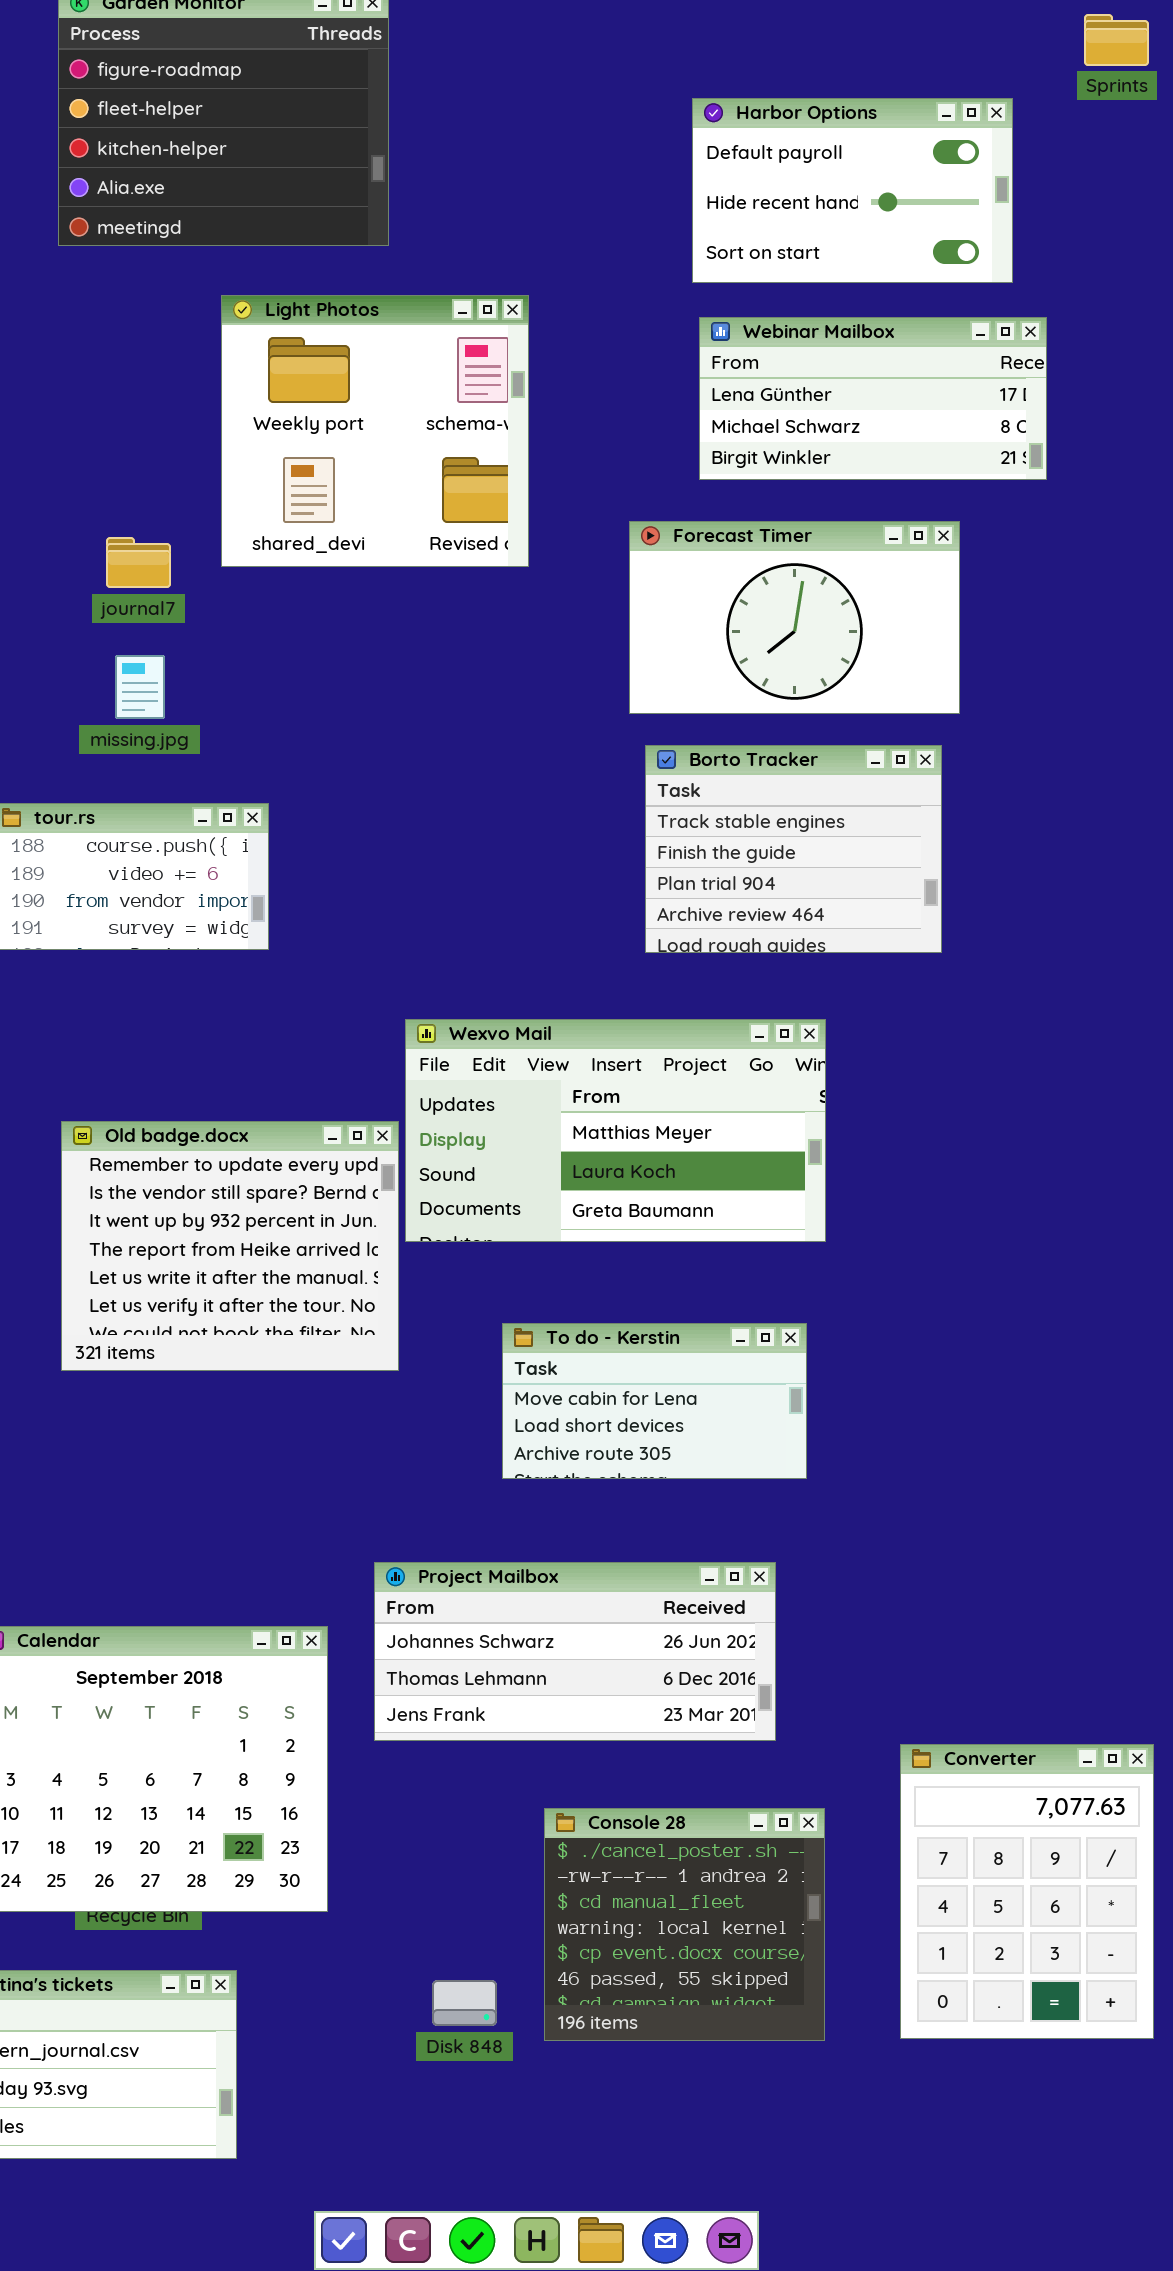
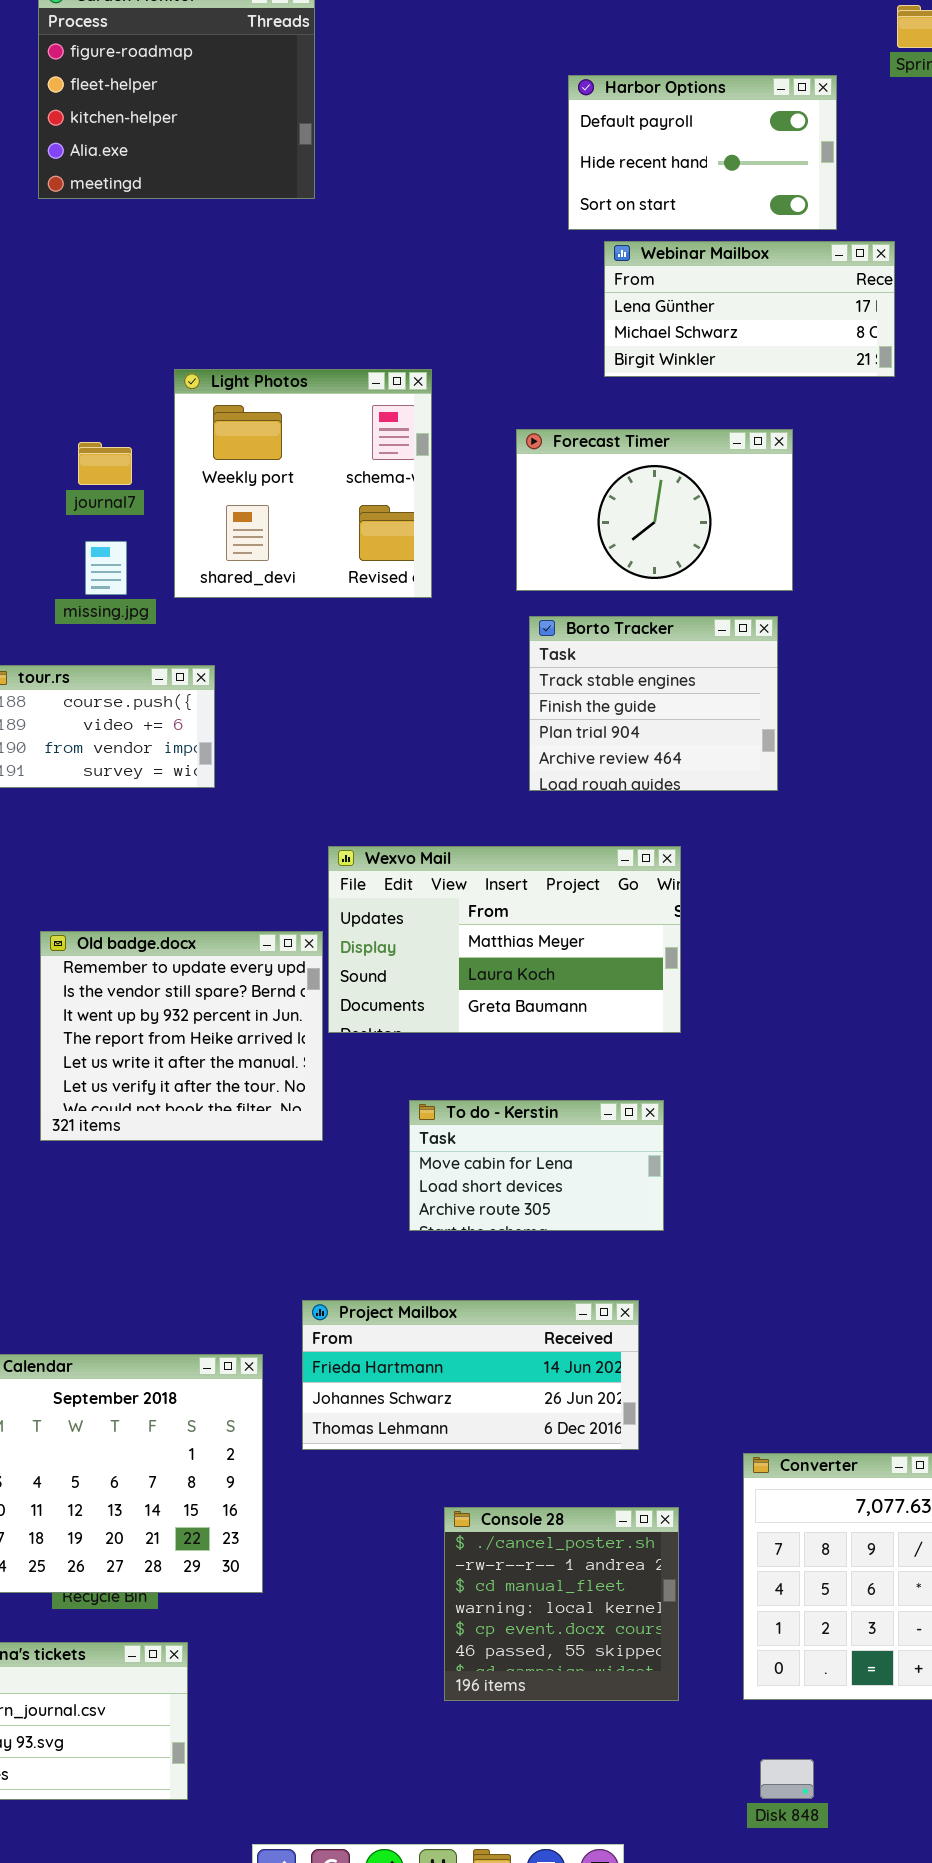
Light Photos: [221,295,529,567] -> [174,369,432,598], moved
Webinar Mailbox: [699,317,1047,480] -> [604,241,895,377], moved
Project Mailbox: [374,1562,776,1741] -> [302,1300,639,1450], scrolled up 1 row
Disk 848: [432,1980,497,2026] -> [760,1759,814,1799], moved

